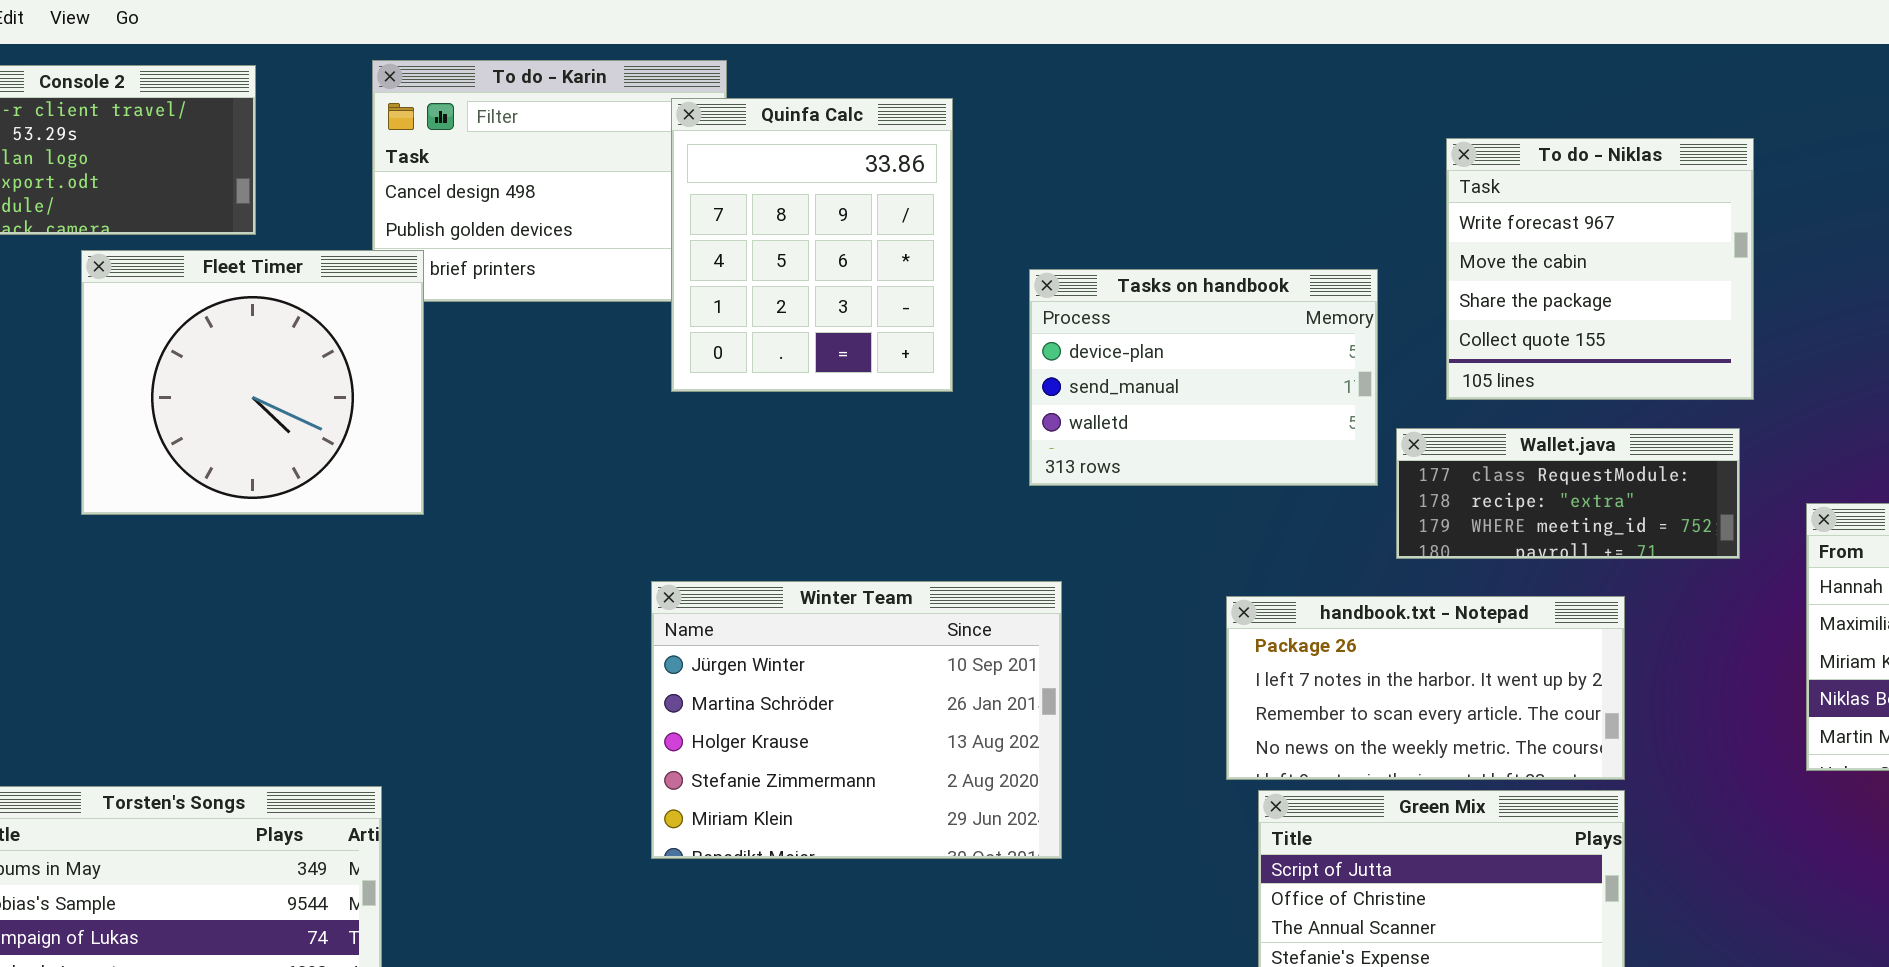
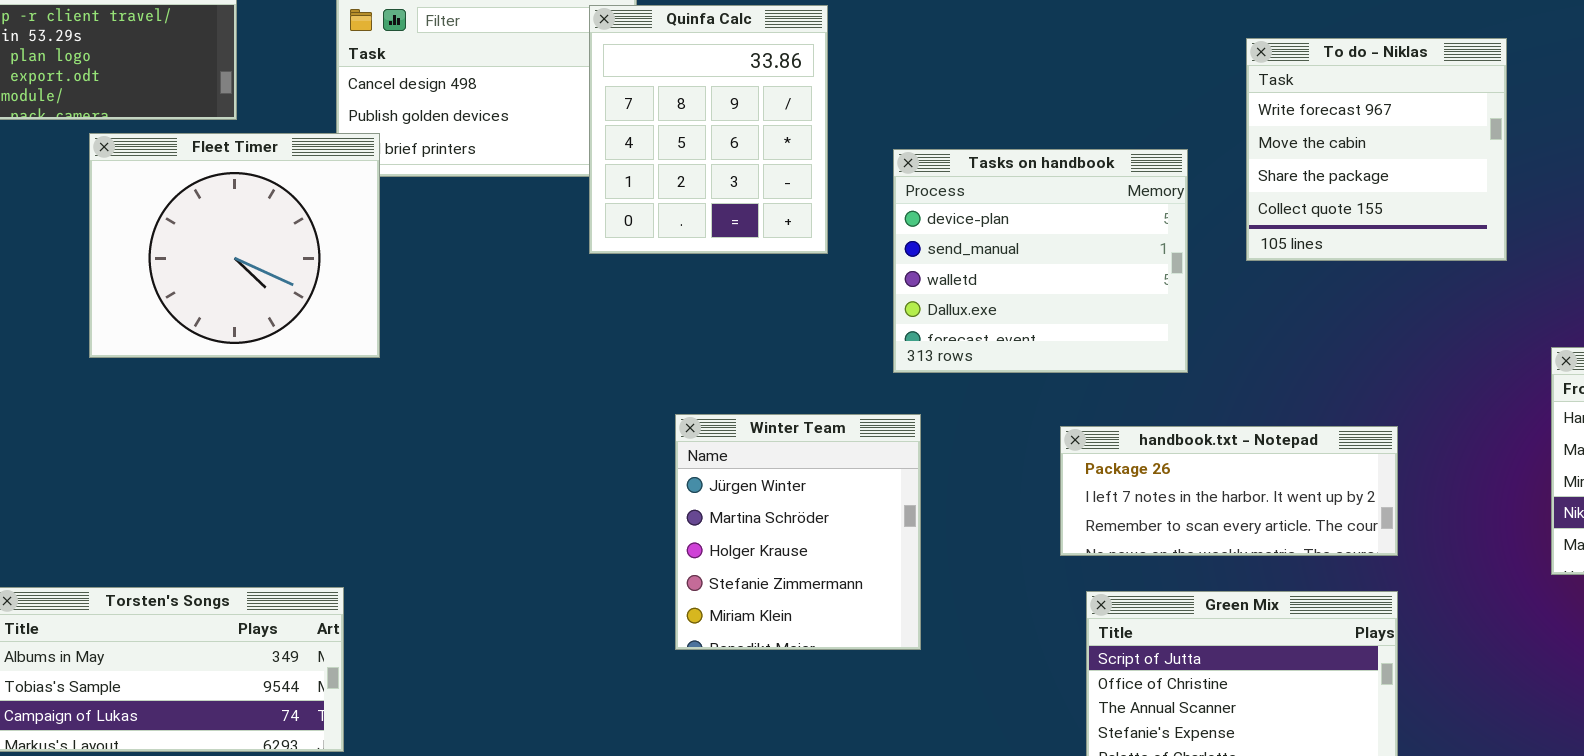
Tasks on handbook: [1029,269,1378,486] -> [893,149,1188,373], resized
Wallet.java: [1396,428,1740,559] -> none, closed
Winter Team: [651,581,1062,859] -> [675,414,921,650], resized
handbook.txt - Notepad: [1226,596,1625,780] -> [1060,426,1398,556], resized

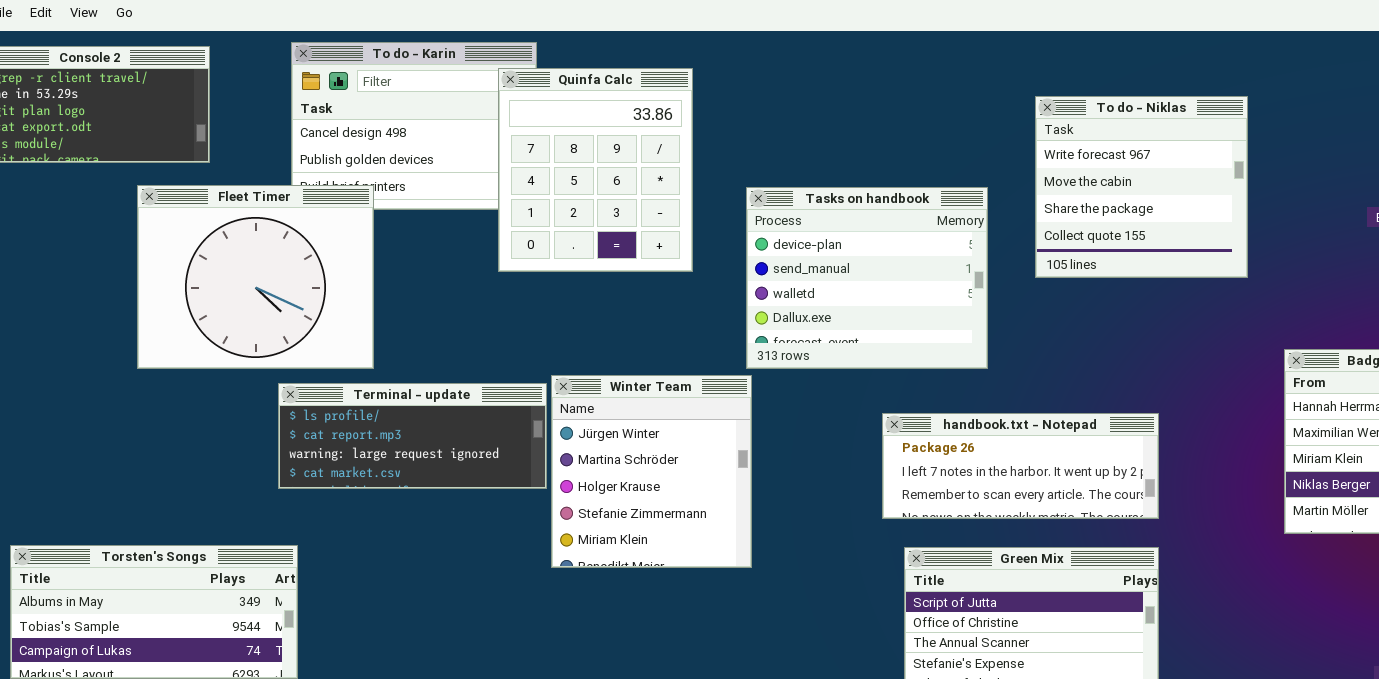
Fleet Timer: [89,133,380,358] -> [137,185,374,369], moved
Terminal - update: none -> [278,383,547,489], opened
Winter Team: [675,414,921,650] -> [551,375,752,568], moved

